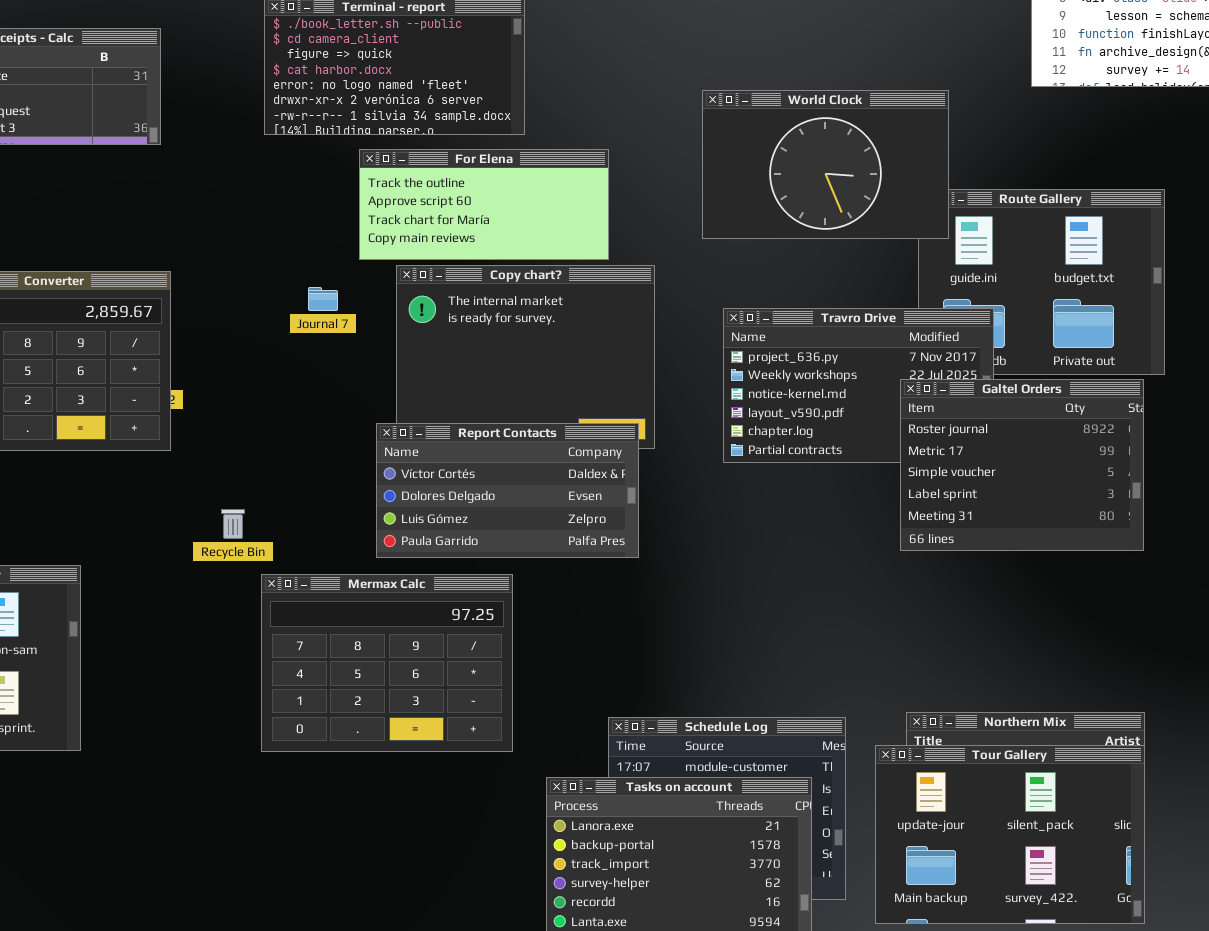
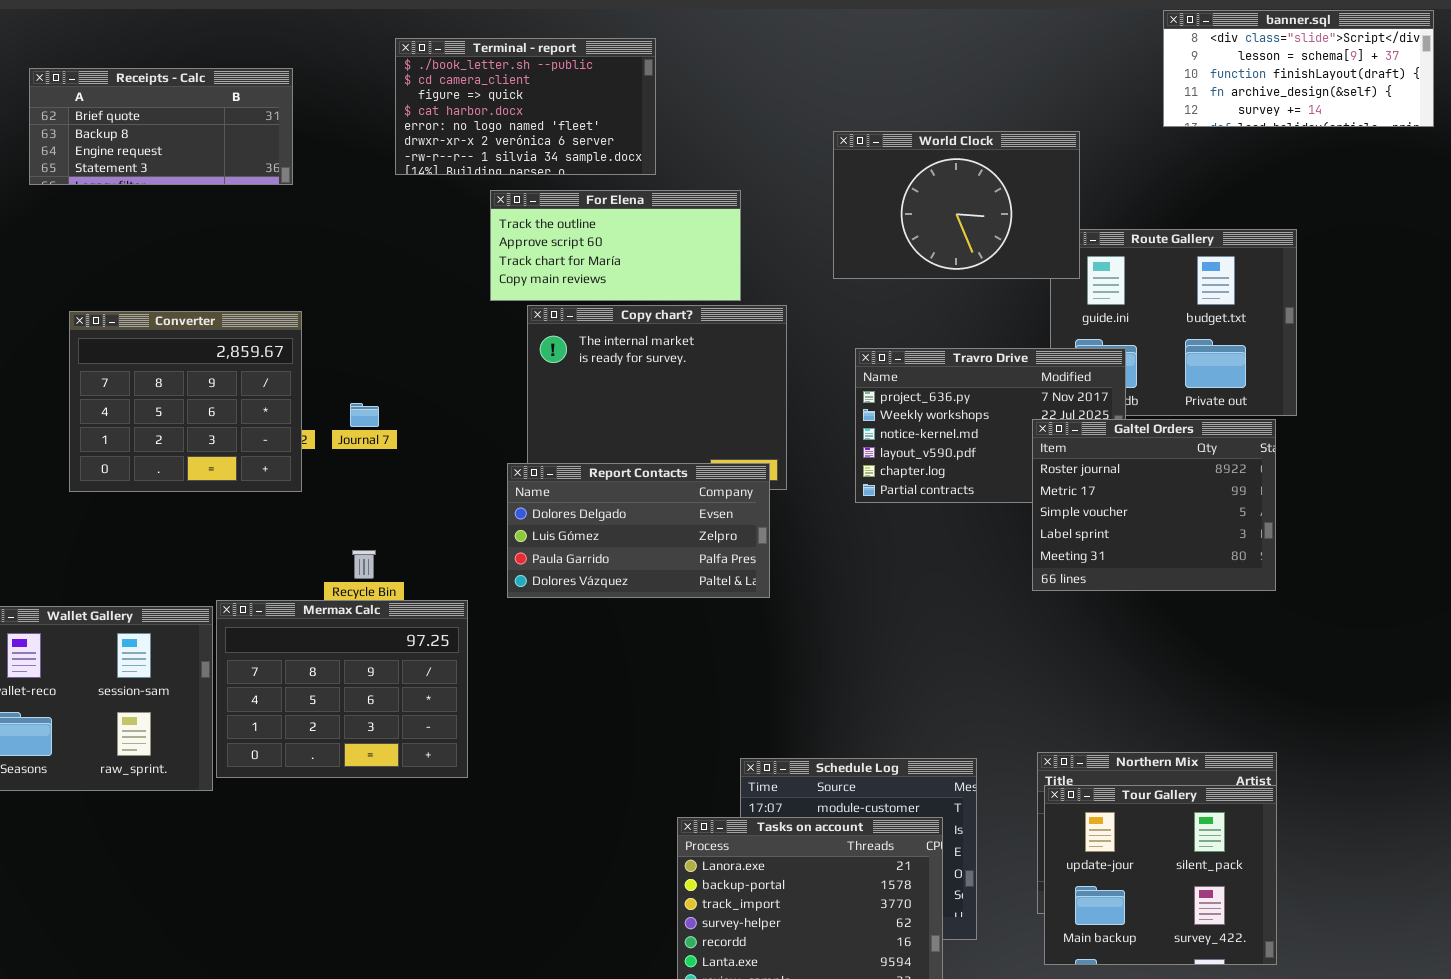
Journal 7: [308,287,338,311] -> [350,403,379,427], moved
Report Contacts: [376,423,639,558] -> [507,463,770,598], scrolled down 1 row
Mermax Calc: [261,574,513,752] -> [216,600,468,778], moved
Tour Gallery: [875,745,1145,924] -> [1044,785,1277,965], resized

